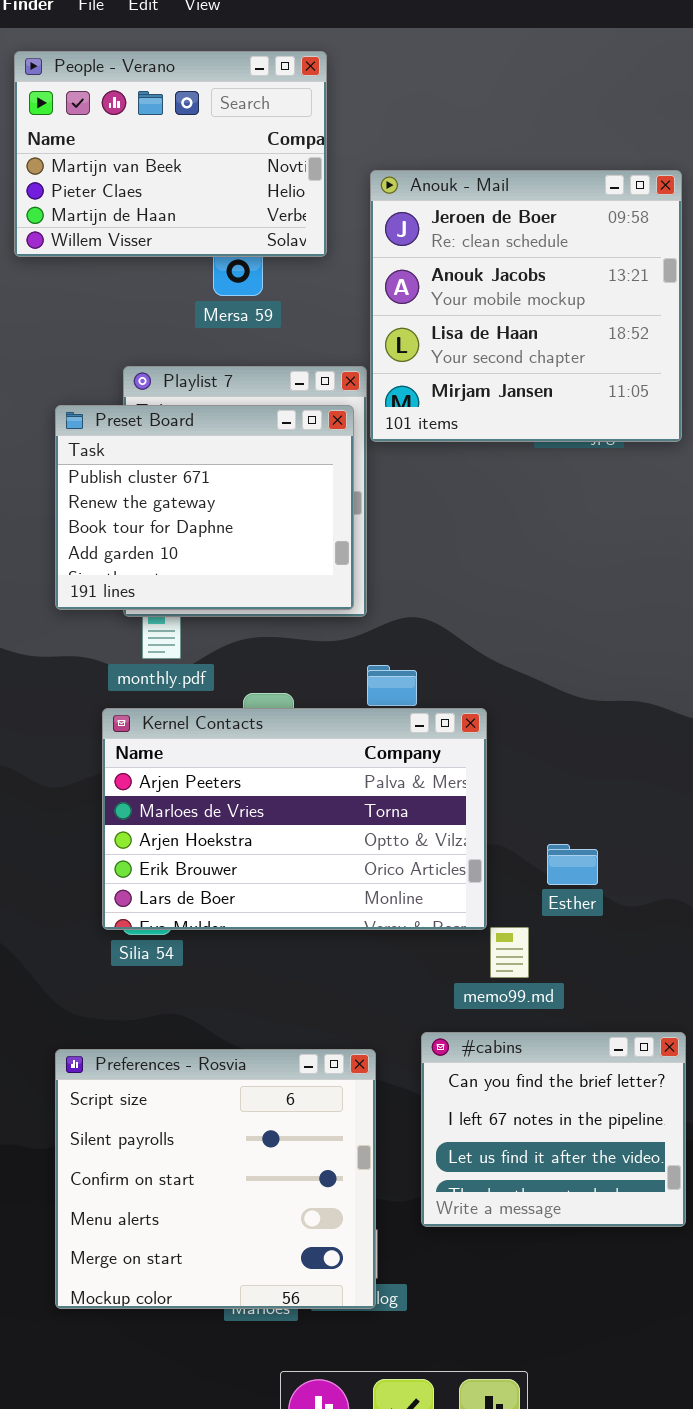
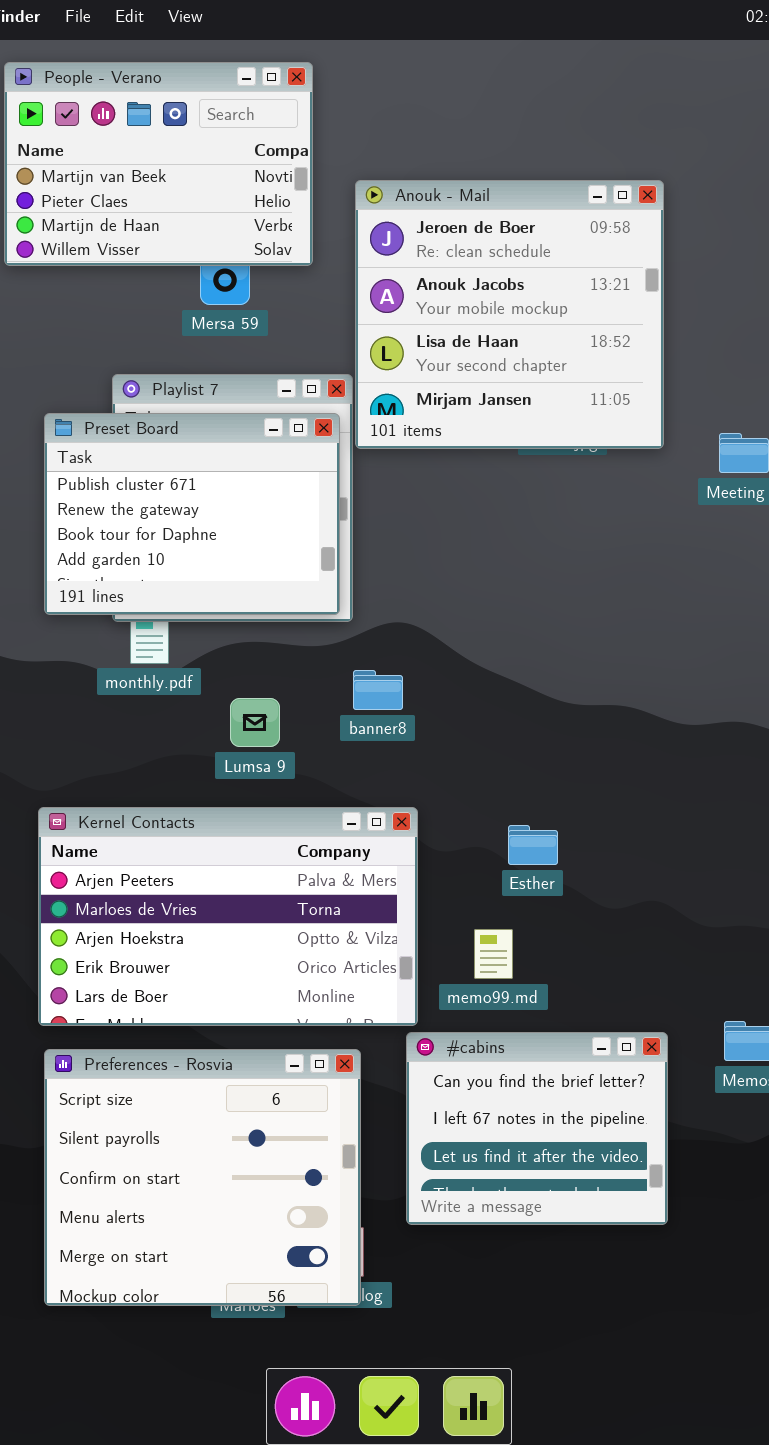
Kernel Contacts: [102,708,487,930] -> [38,807,418,1026], moved
Esther: [547,844,598,885] -> [508,825,558,865], moved

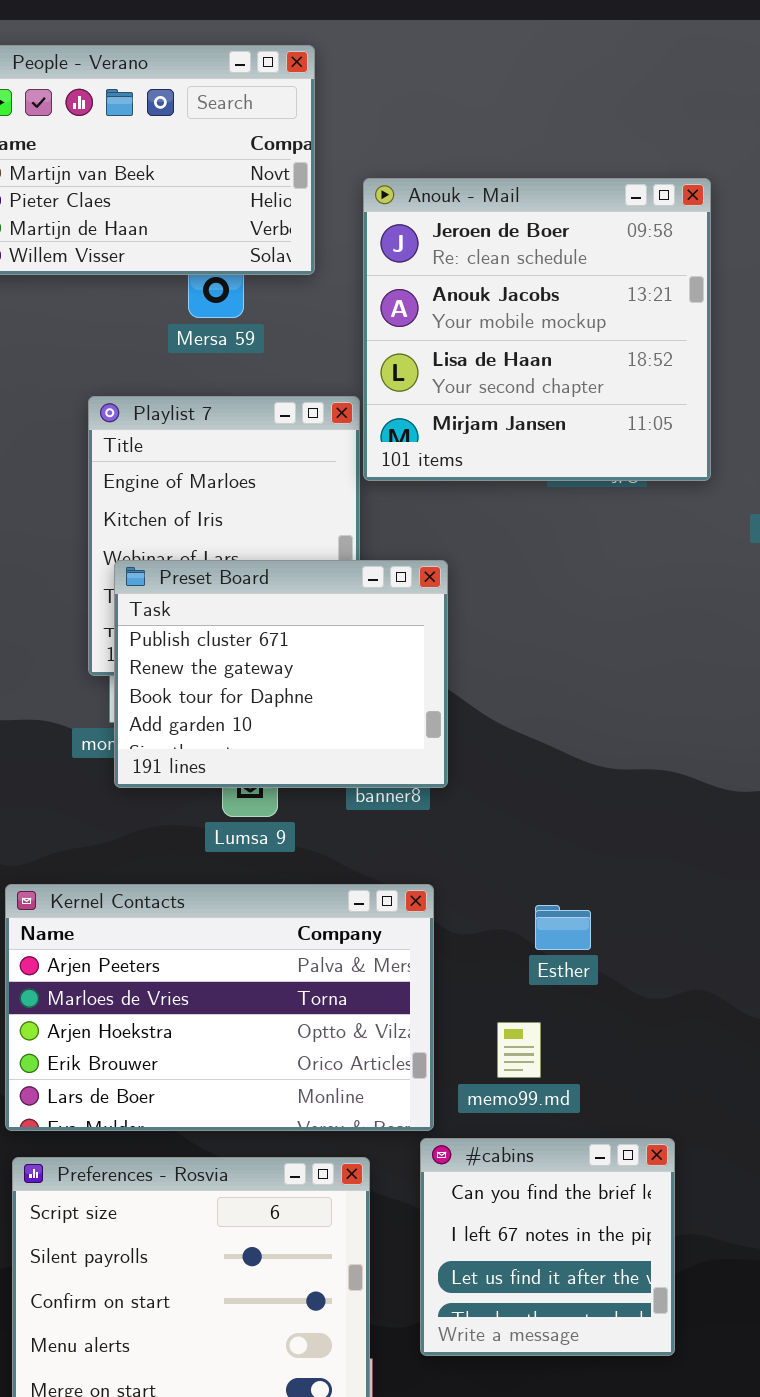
Preset Board: [44,413,340,615] -> [114,560,448,788], moved
#cabins: [406,1032,668,1225] -> [420,1138,675,1356], resized

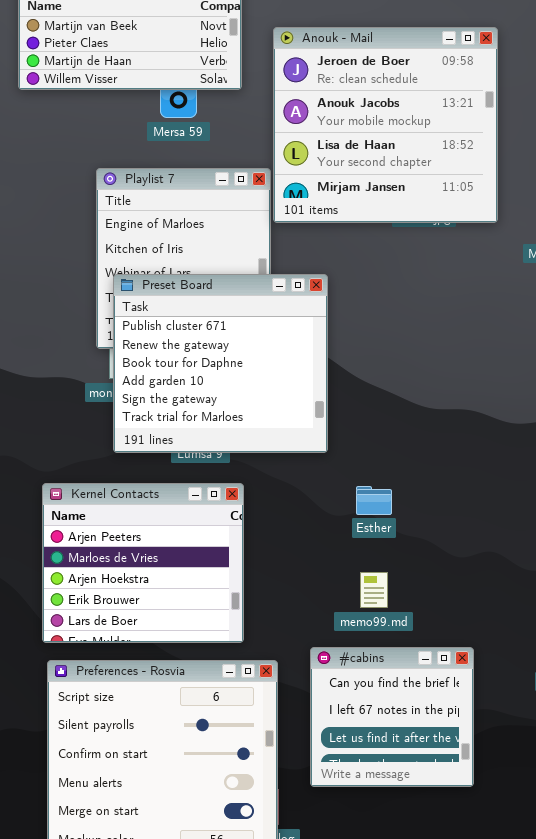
Preset Board: [114,560,448,788] -> [113,274,328,453], resized
Kernel Contacts: [5,884,434,1131] -> [42,483,244,643], resized
Esther: [535,905,591,950] -> [356,486,392,515], moved

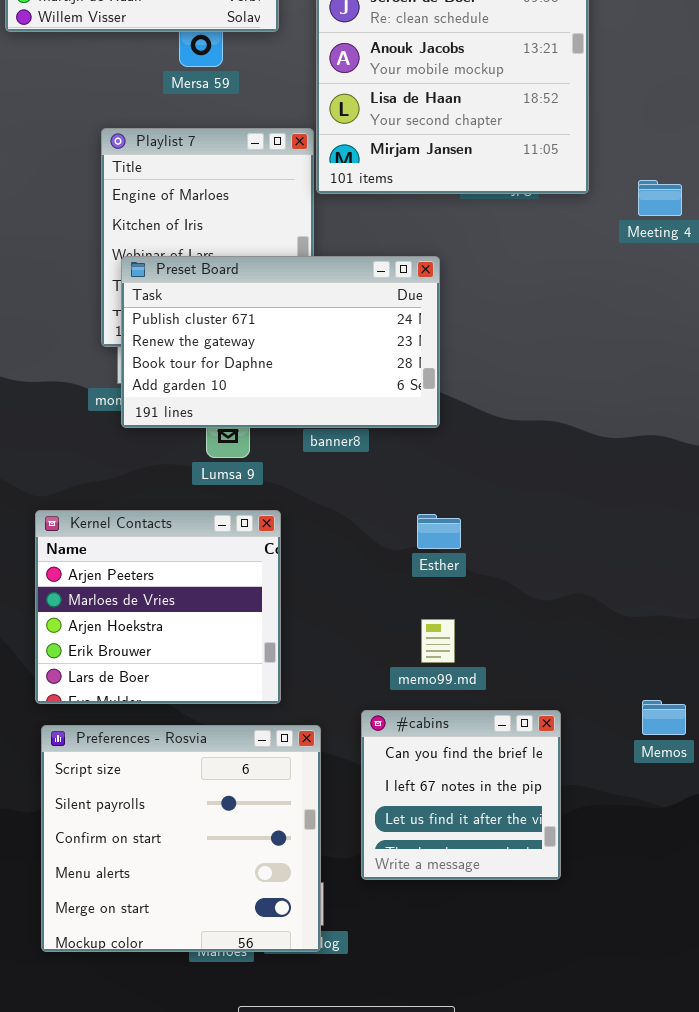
Preset Board: [113,274,328,453] -> [121,256,440,428], resized

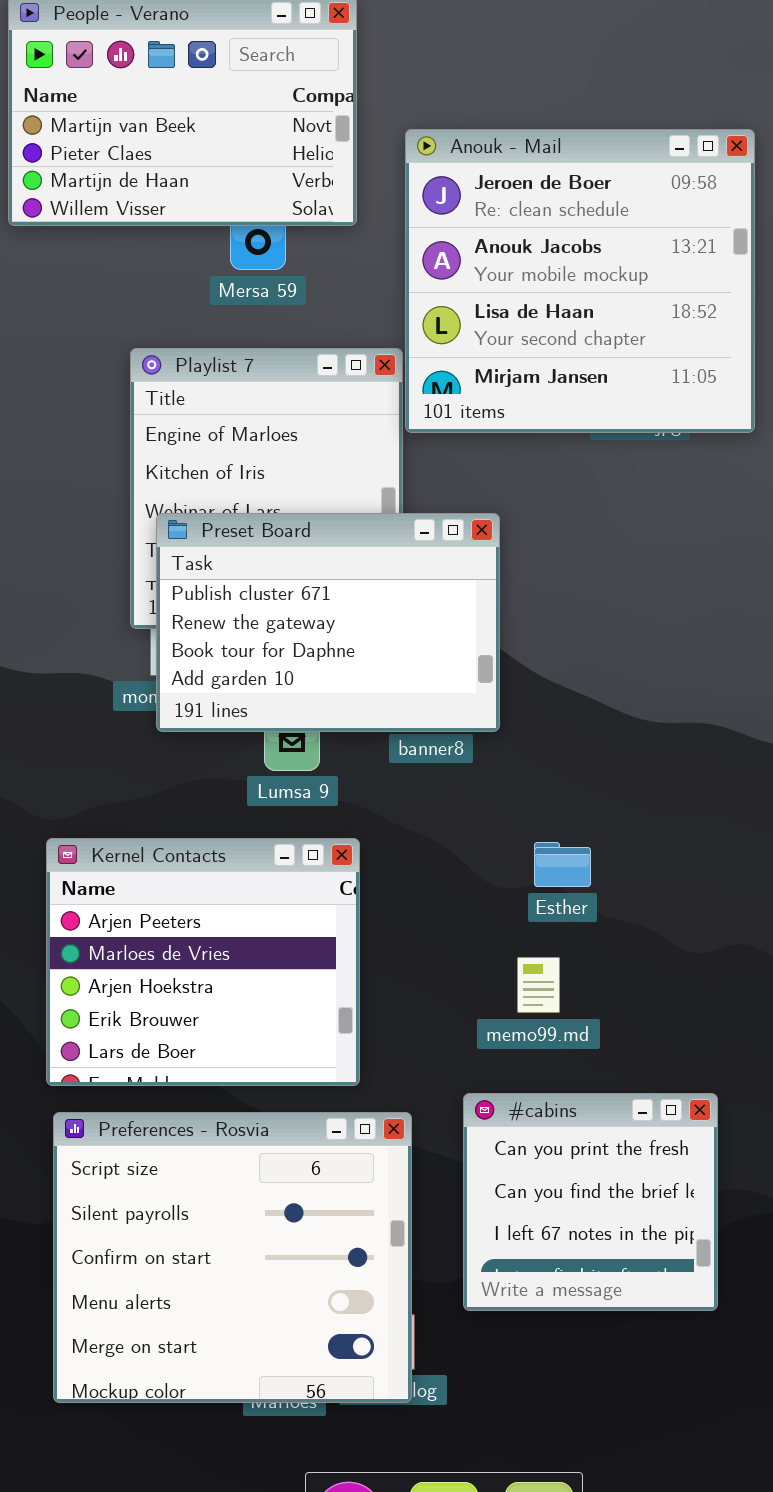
Preset Board: [121,256,440,428] -> [156,513,500,732], resized
memo99.md: [421,619,455,663] -> [517,957,560,1013], moved
#cabins: [361,710,561,880] -> [463,1093,718,1311], scrolled up 1 row

